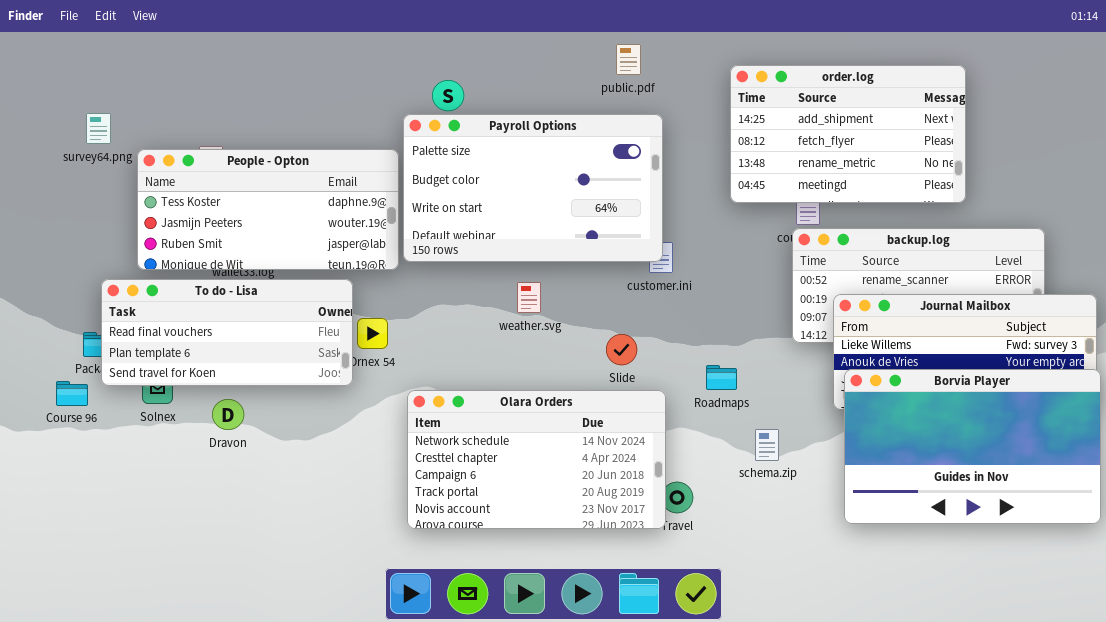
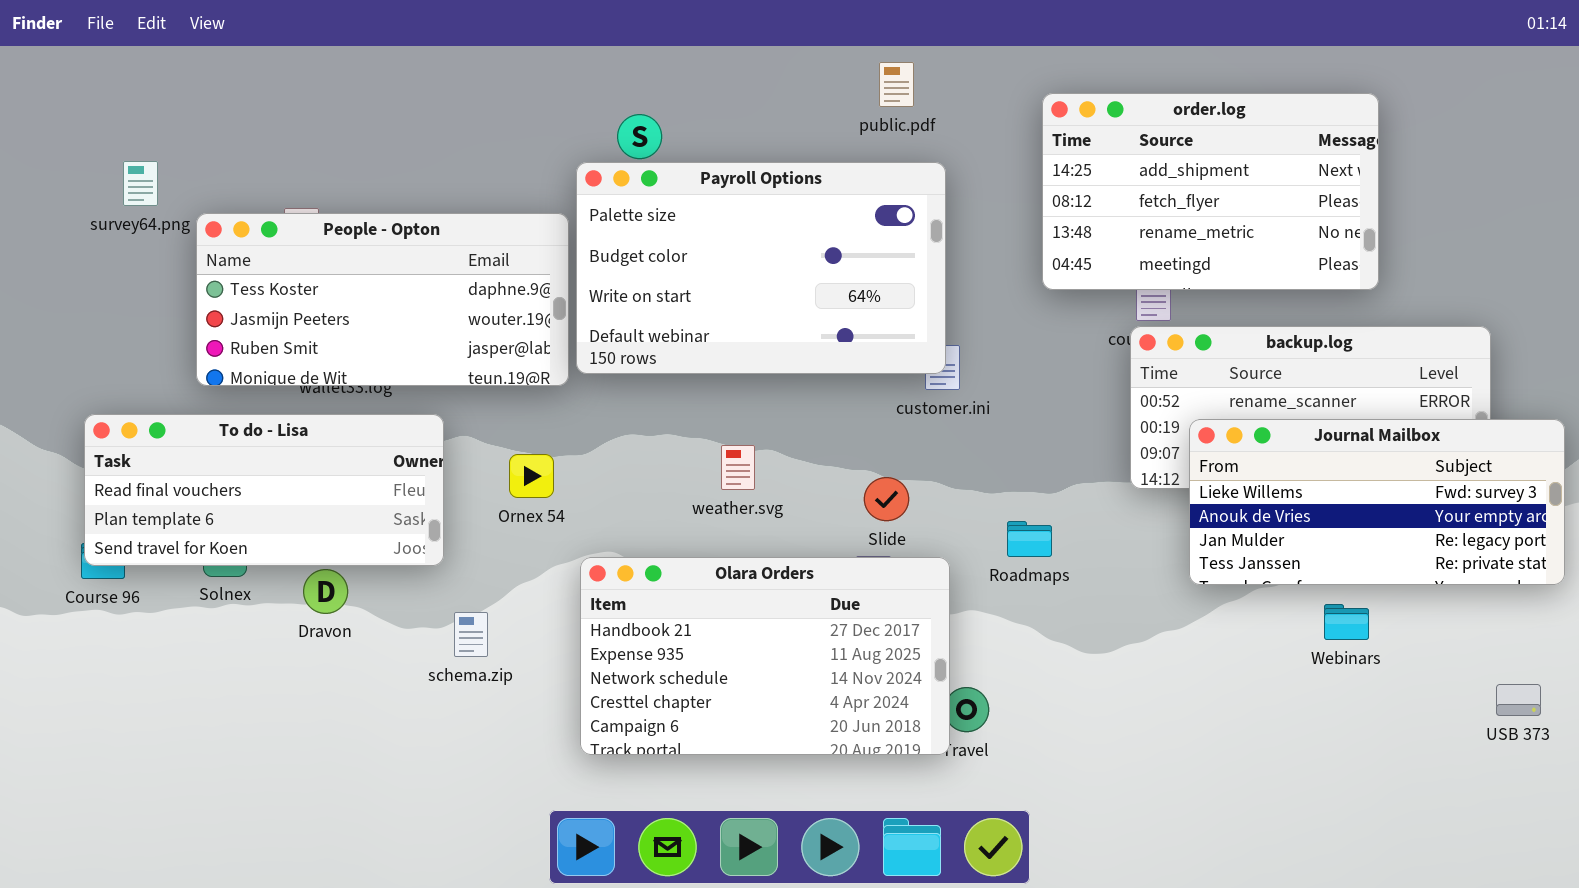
To do - Lisa: [101,279,353,386] -> [84,414,444,566], moved
weather.svg: [517,282,541,313] -> [721,445,755,490], moved
Borvia Player: [844,369,1101,524] -> none, closed
Olara Orders: [407,390,666,529] -> [580,557,950,755], scrolled up 2 rows
schema.zip: [755,429,779,461] -> [454,612,488,657], moved

